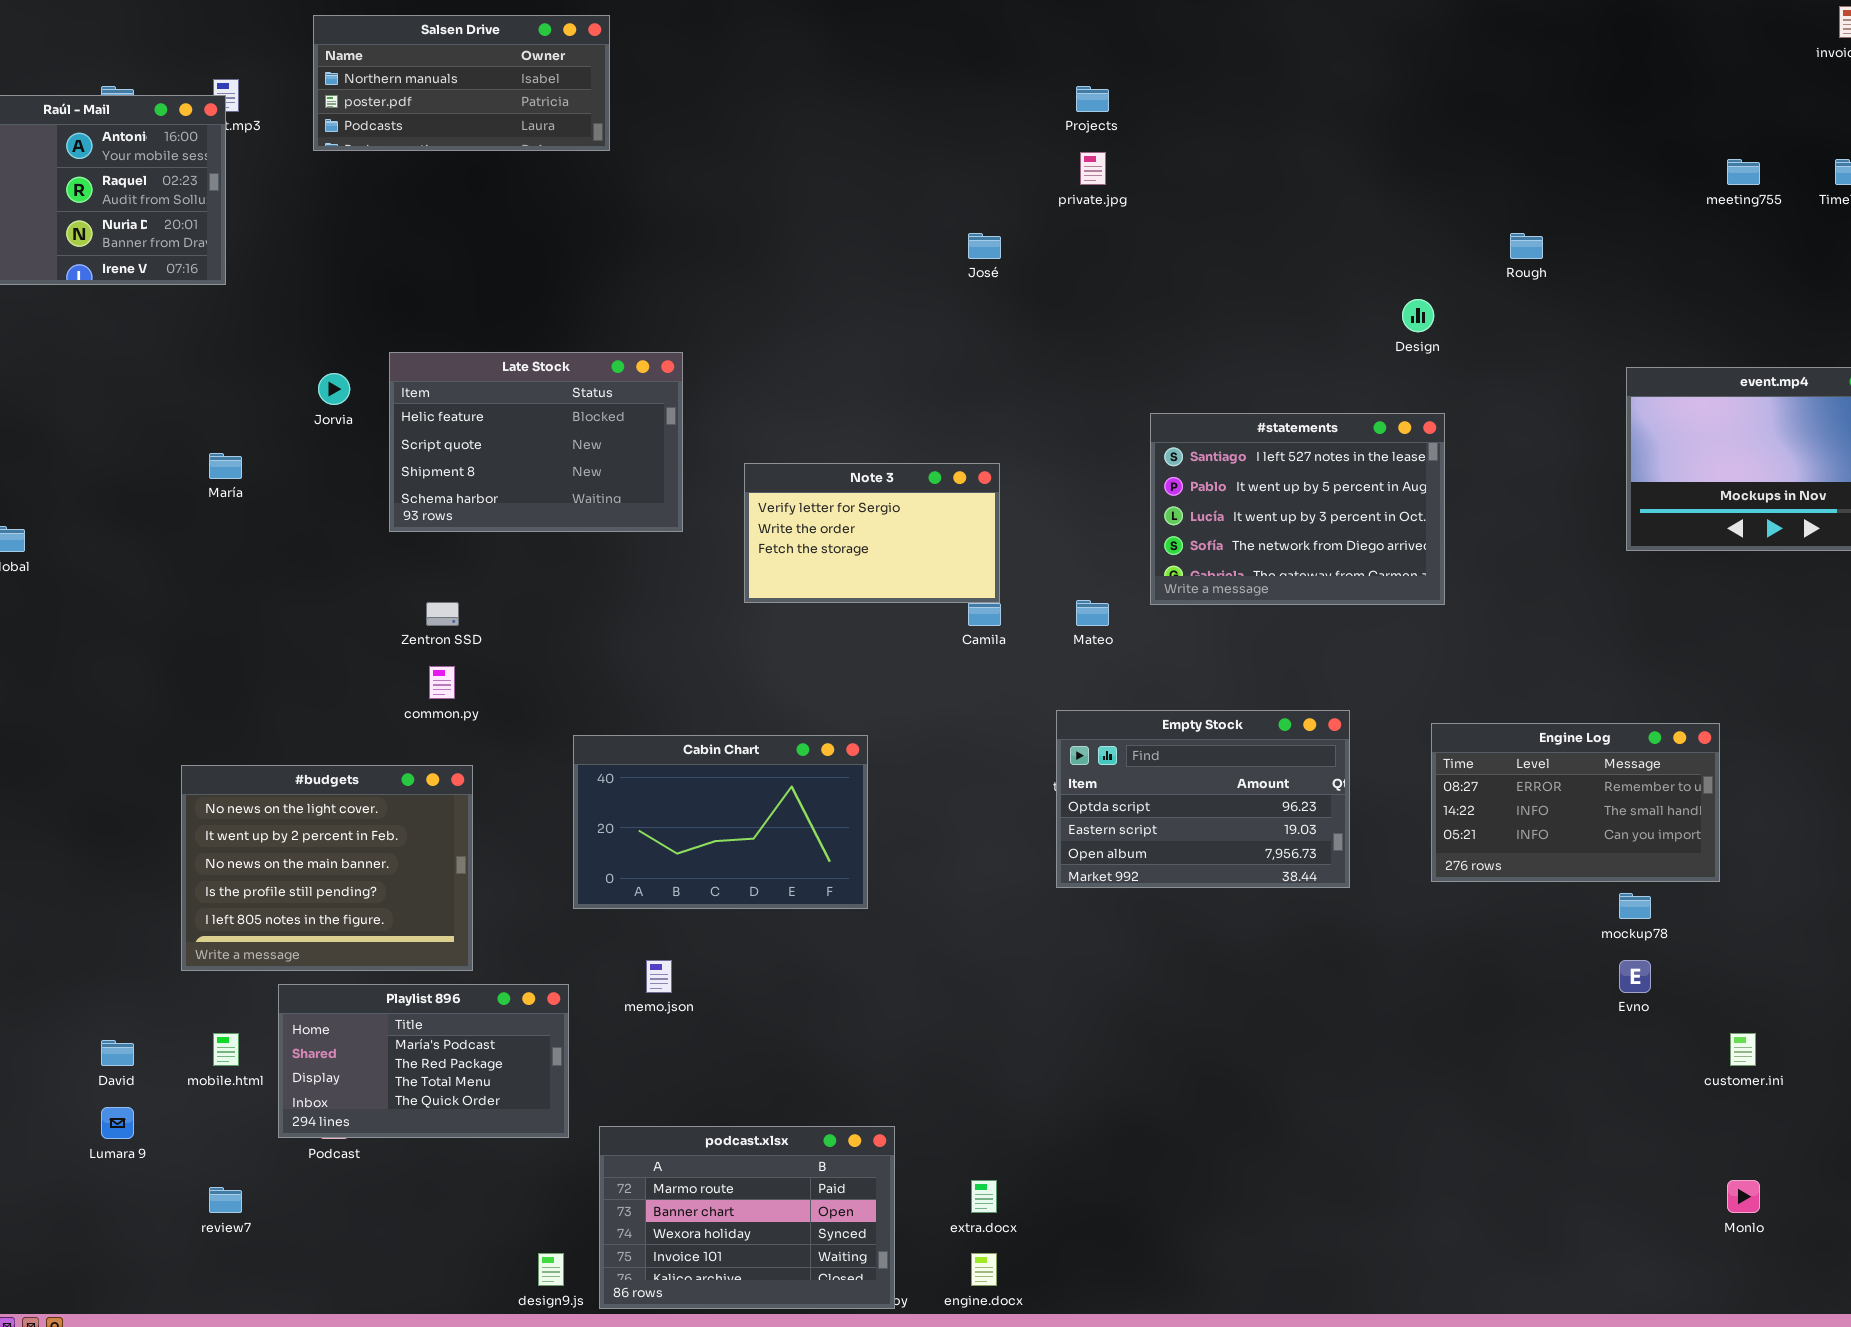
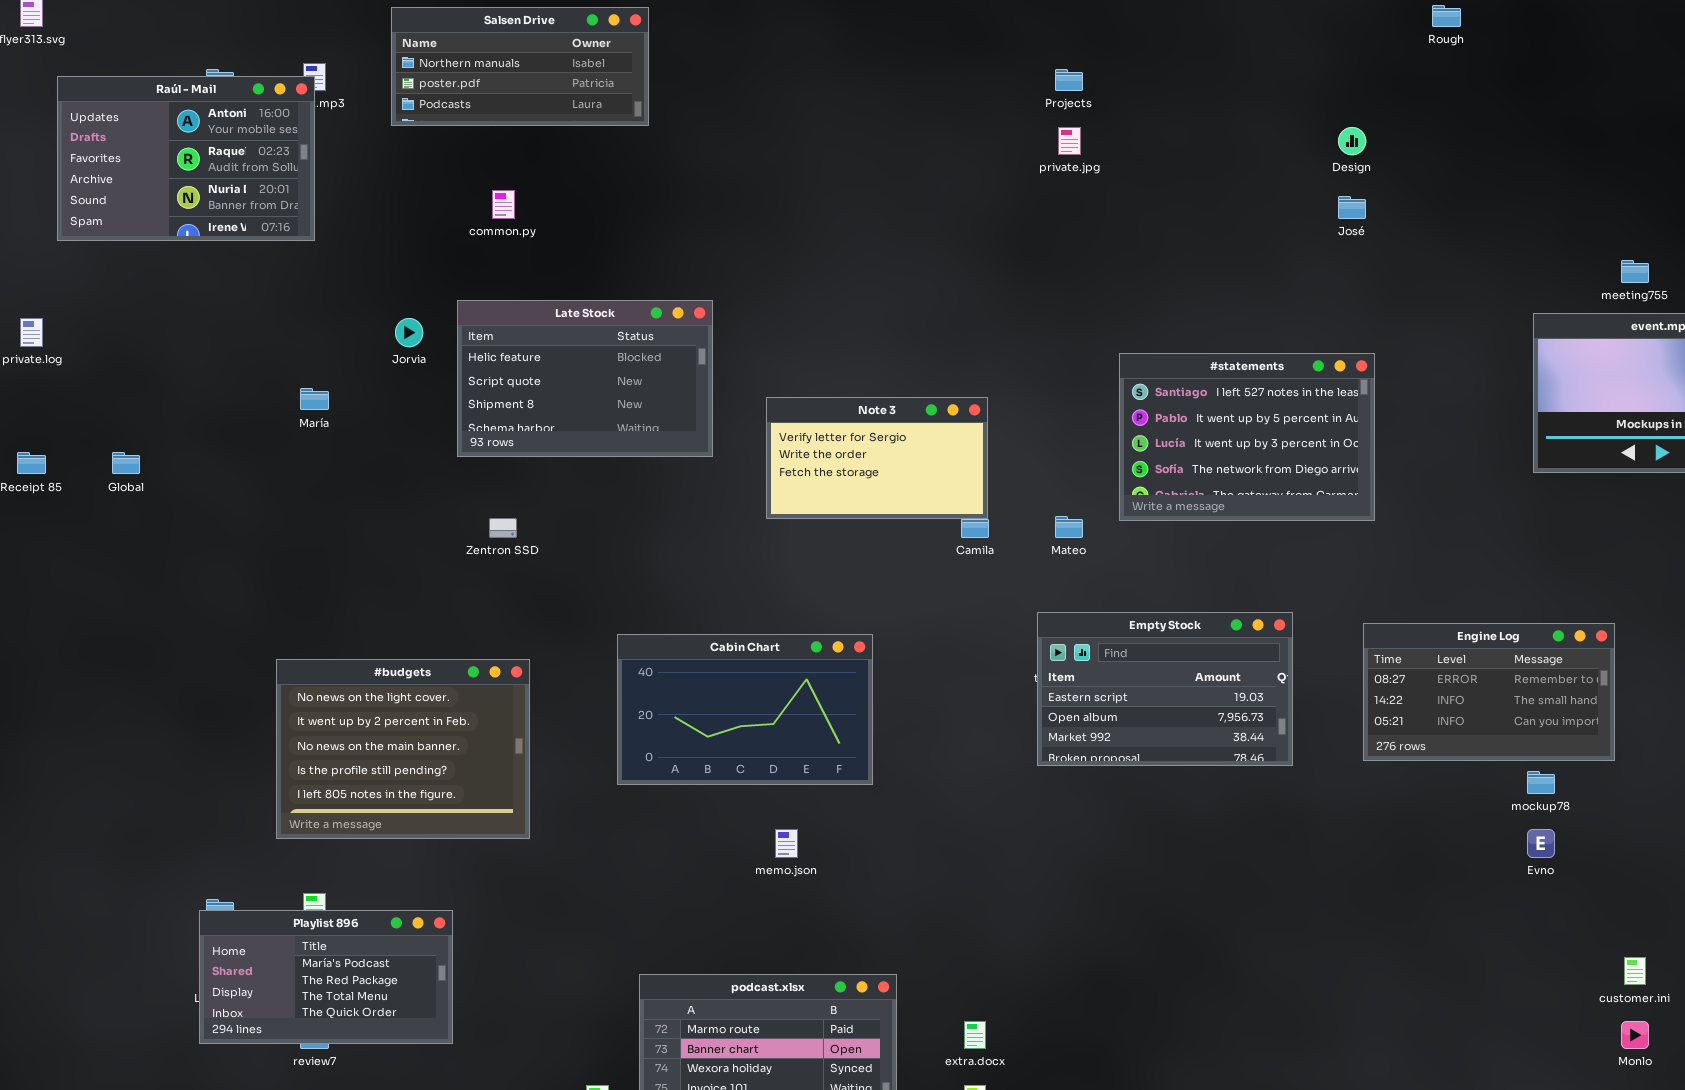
meeting755: [1727,159,1760,185] -> [1621,260,1649,283], moved
José: [968,233,1001,259] -> [1338,196,1366,219], moved
Rough: [1510,233,1543,259] -> [1432,5,1461,27], moved
Design: [1402,299,1434,332] -> [1338,127,1366,155], moved
common.py: [429,666,455,699] -> [492,190,515,219], moved
Empty Stock: [1056,710,1350,888] -> [1037,612,1293,766], scrolled down 1 row
memo.json: [646,960,672,993] -> [775,829,798,858], moved
Playlist 896: [278,984,569,1138] -> [199,910,453,1044], moved
customer.ini: [1730,1033,1756,1066] -> [1624,957,1646,985], moved

